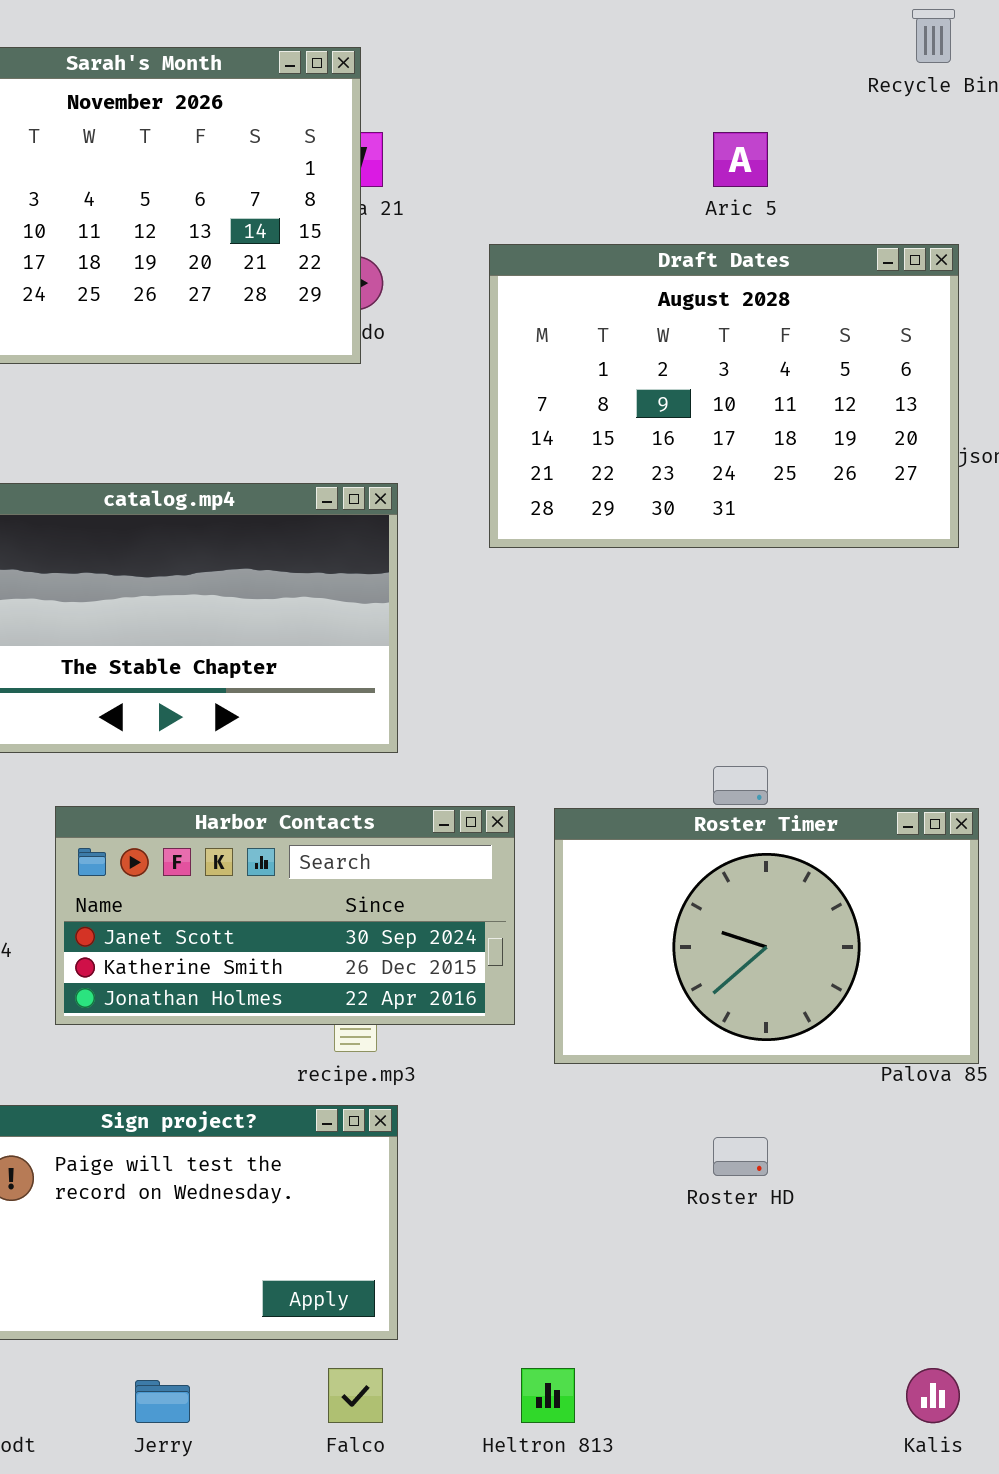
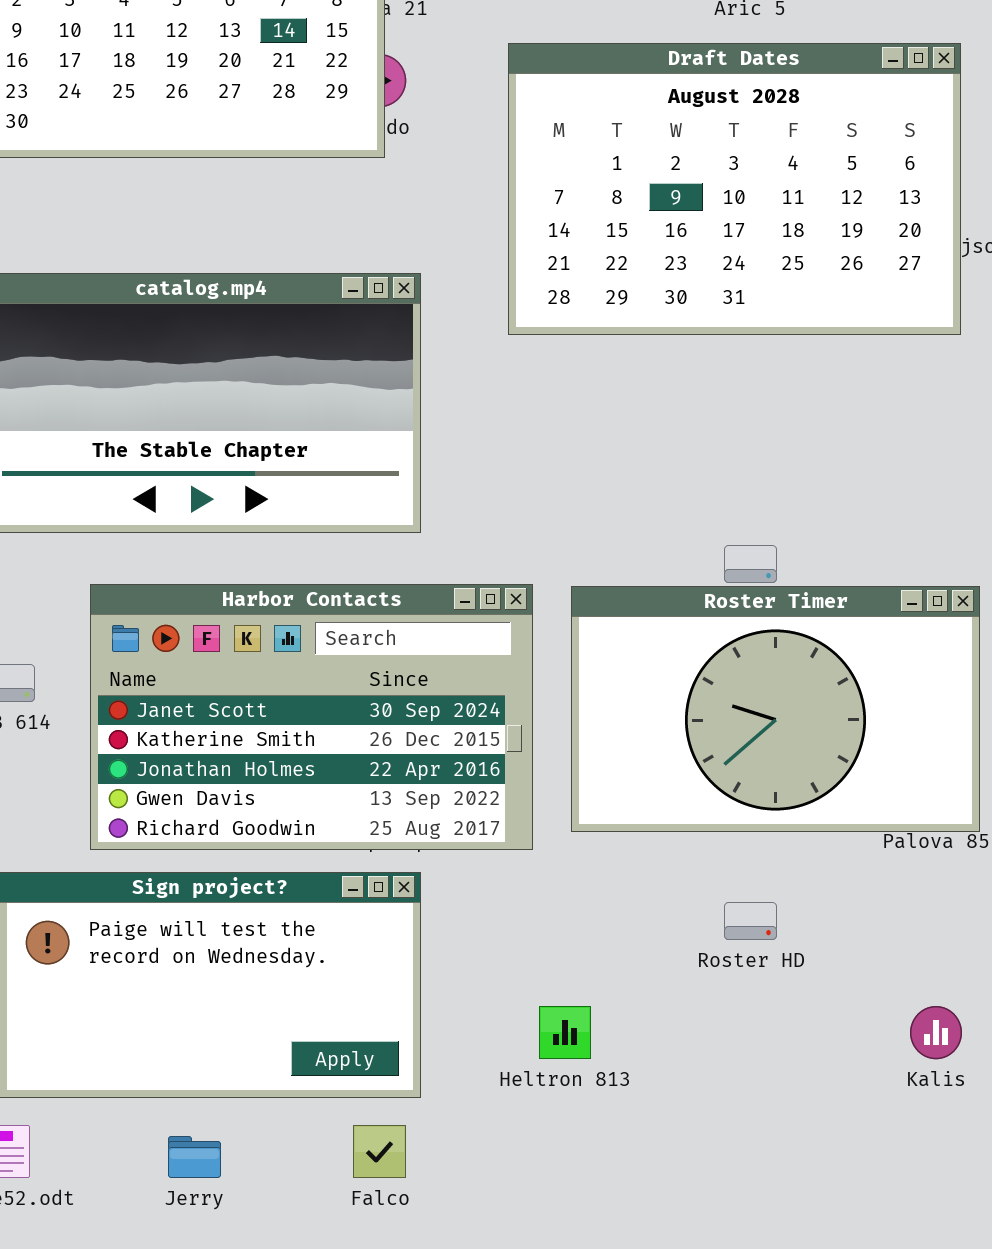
Harbor Contacts: [55,806,515,1025] -> [90,584,533,850], resized
Heltron 813: [521,1368,575,1423] -> [539,1006,591,1059], moved
Kalis: [906,1368,960,1423] -> [910,1006,962,1059], moved

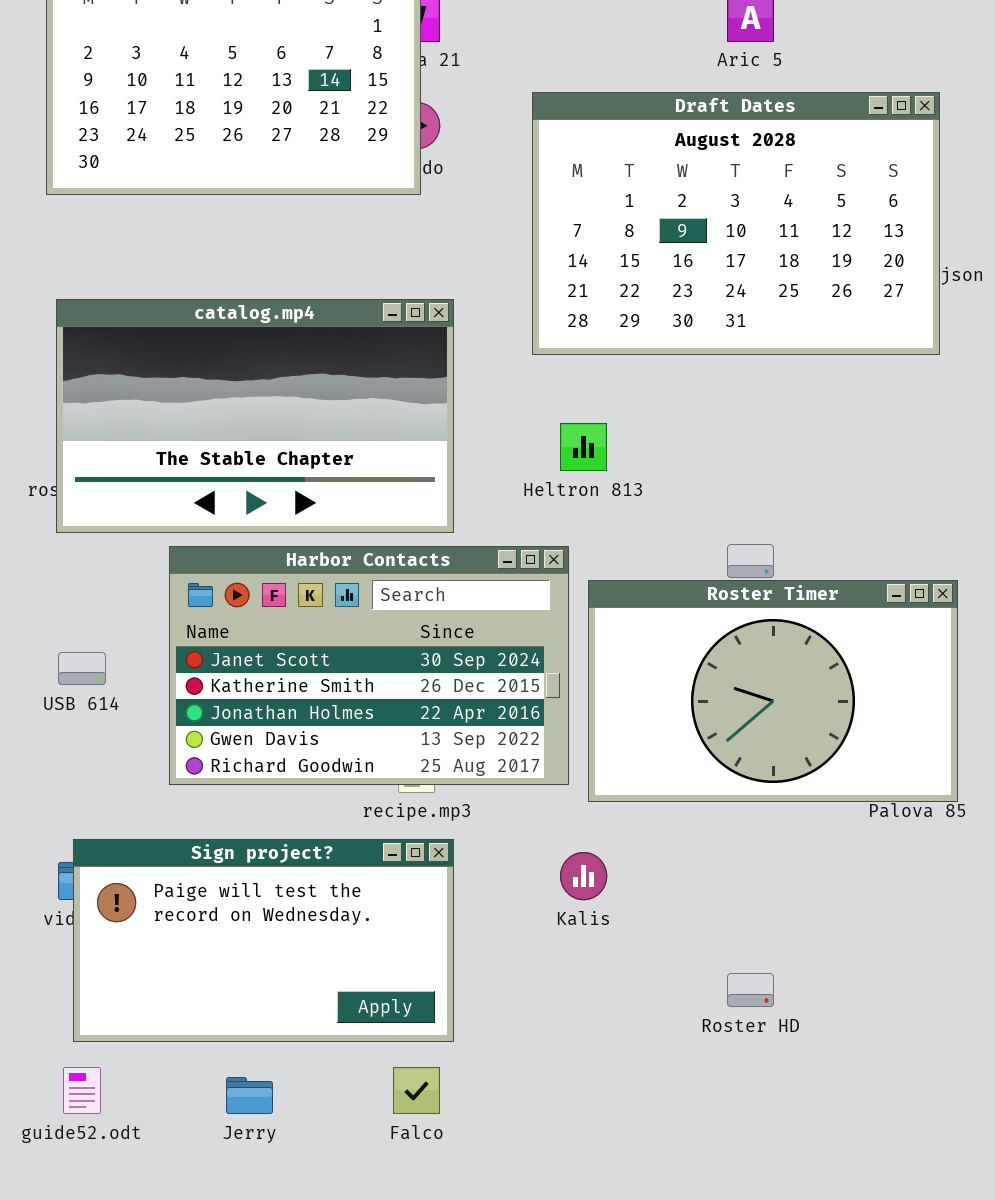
Harbor Contacts: [90,584,533,850] -> [169,546,569,785], moved
Roster HD: [724,902,777,940] -> [727,973,774,1007], moved
Heltron 813: [539,1006,591,1059] -> [560,423,607,471], moved
Kalis: [910,1006,962,1059] -> [560,852,607,900], moved

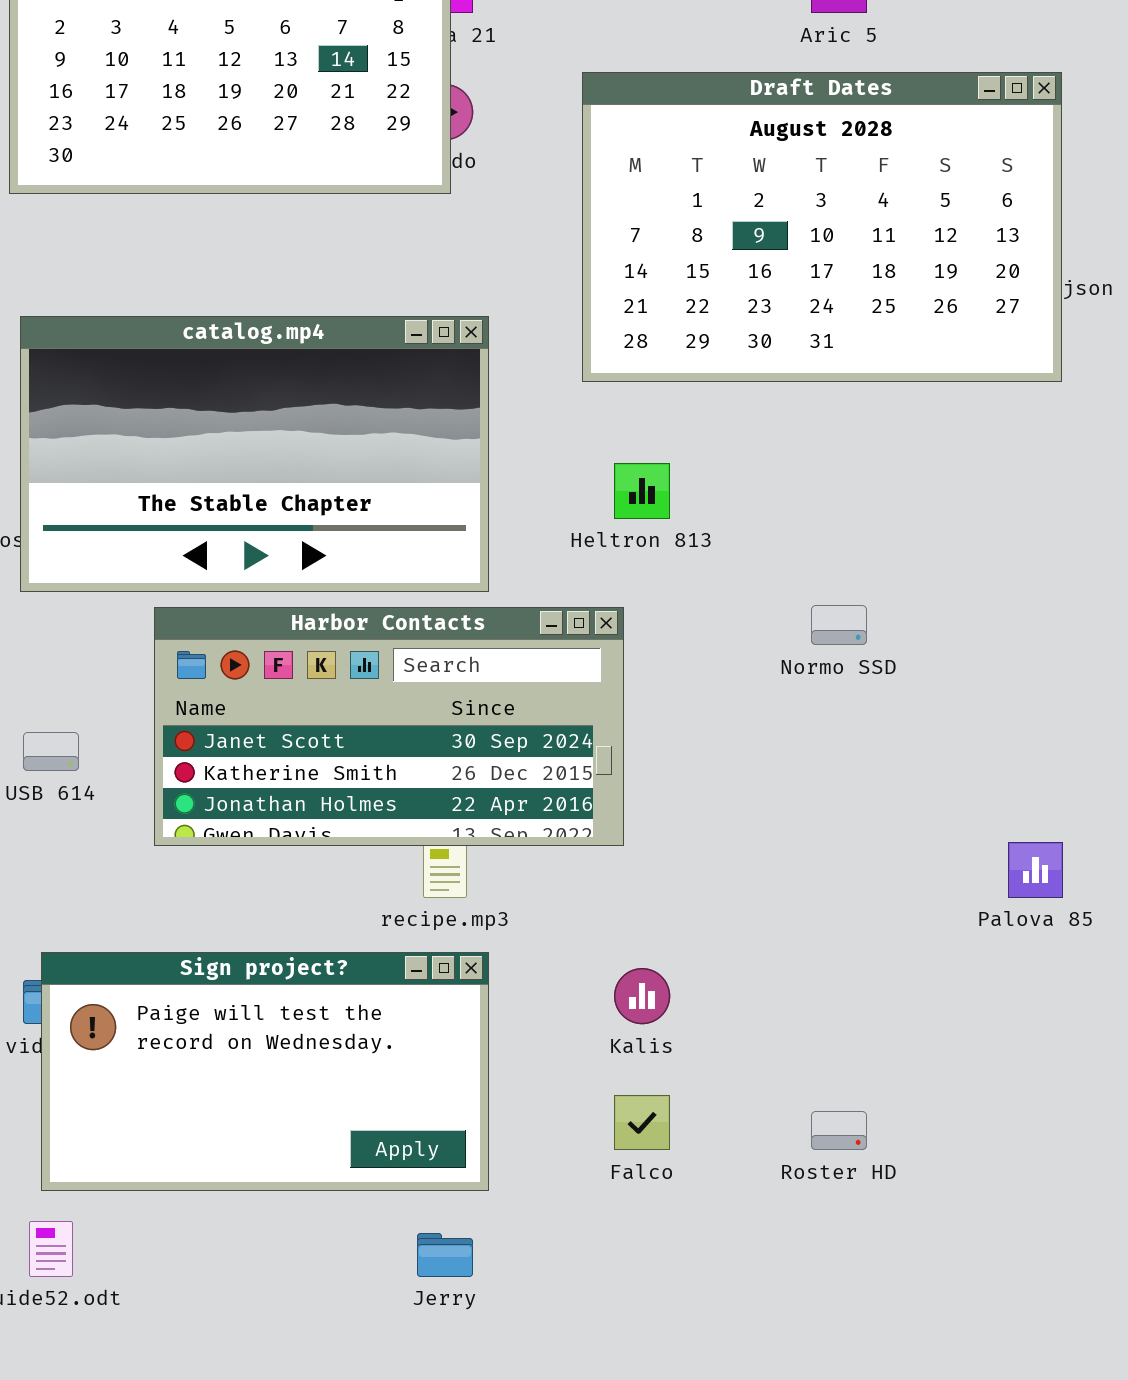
Harbor Contacts: [169,546,569,785] -> [154,607,624,846], resized
Roster Timer: [588,580,958,802] -> none, closed
Falco: [393,1067,440,1114] -> [614,1095,670,1150], moved
Jerry: [226,1077,273,1114] -> [417,1233,473,1277], moved

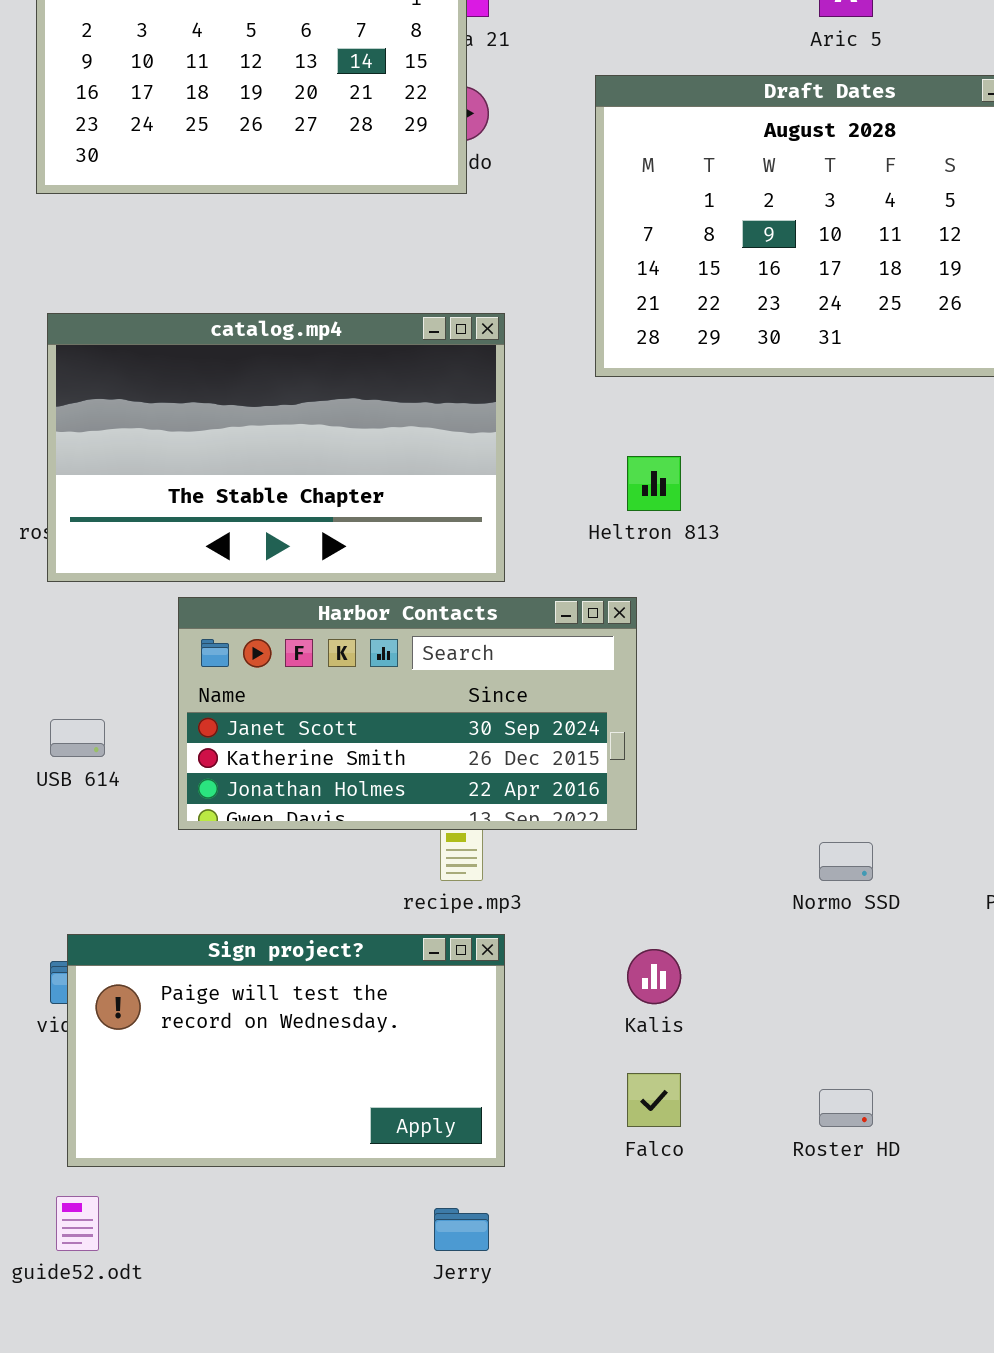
Normo SSD: [811,605,867,645] -> [819,842,873,881], moved

